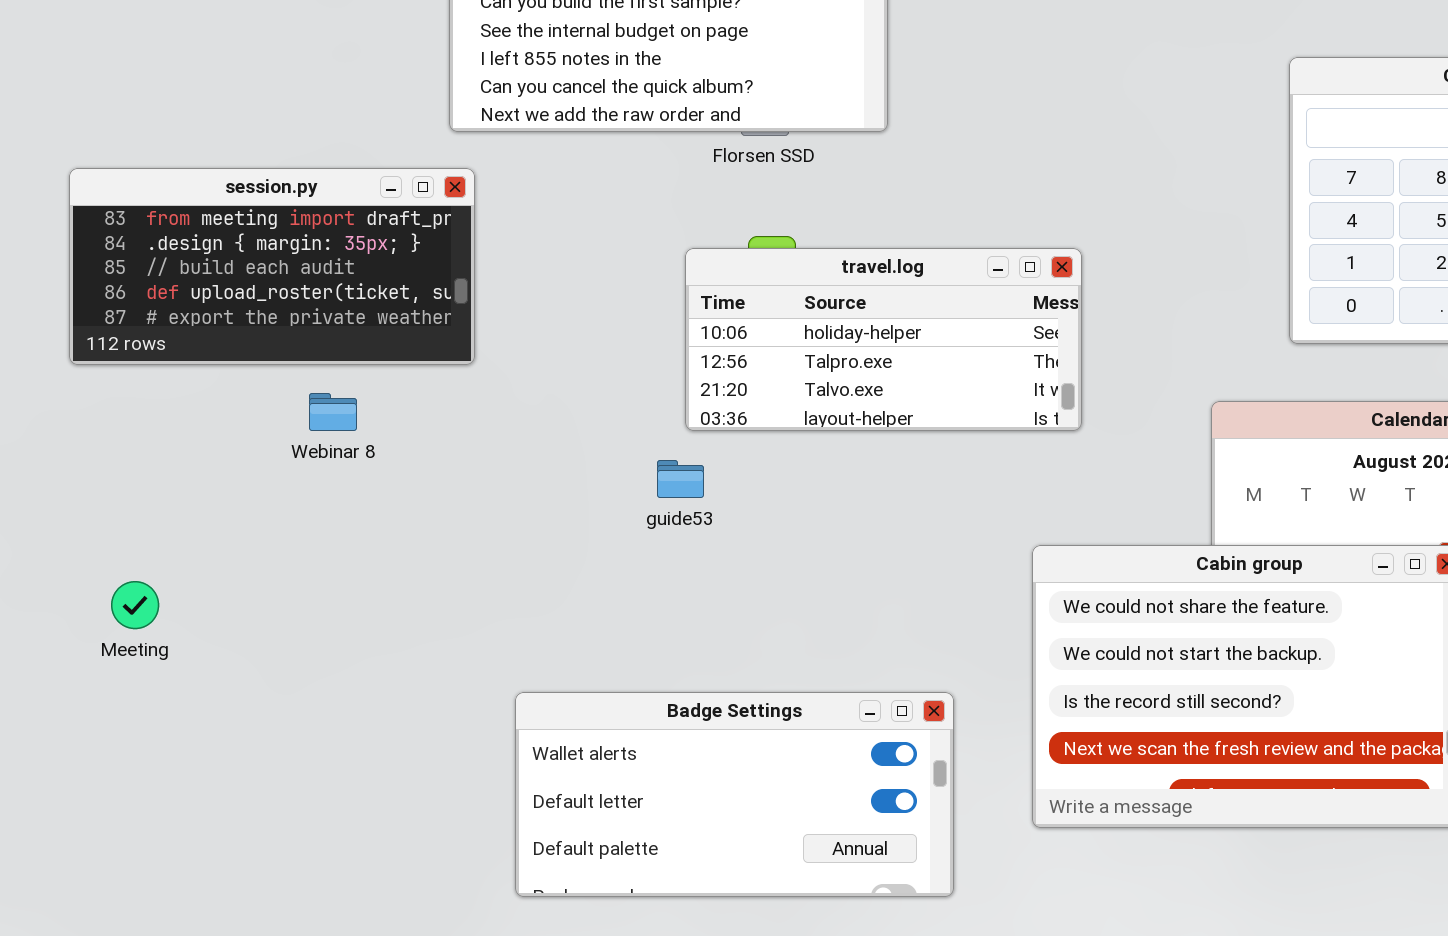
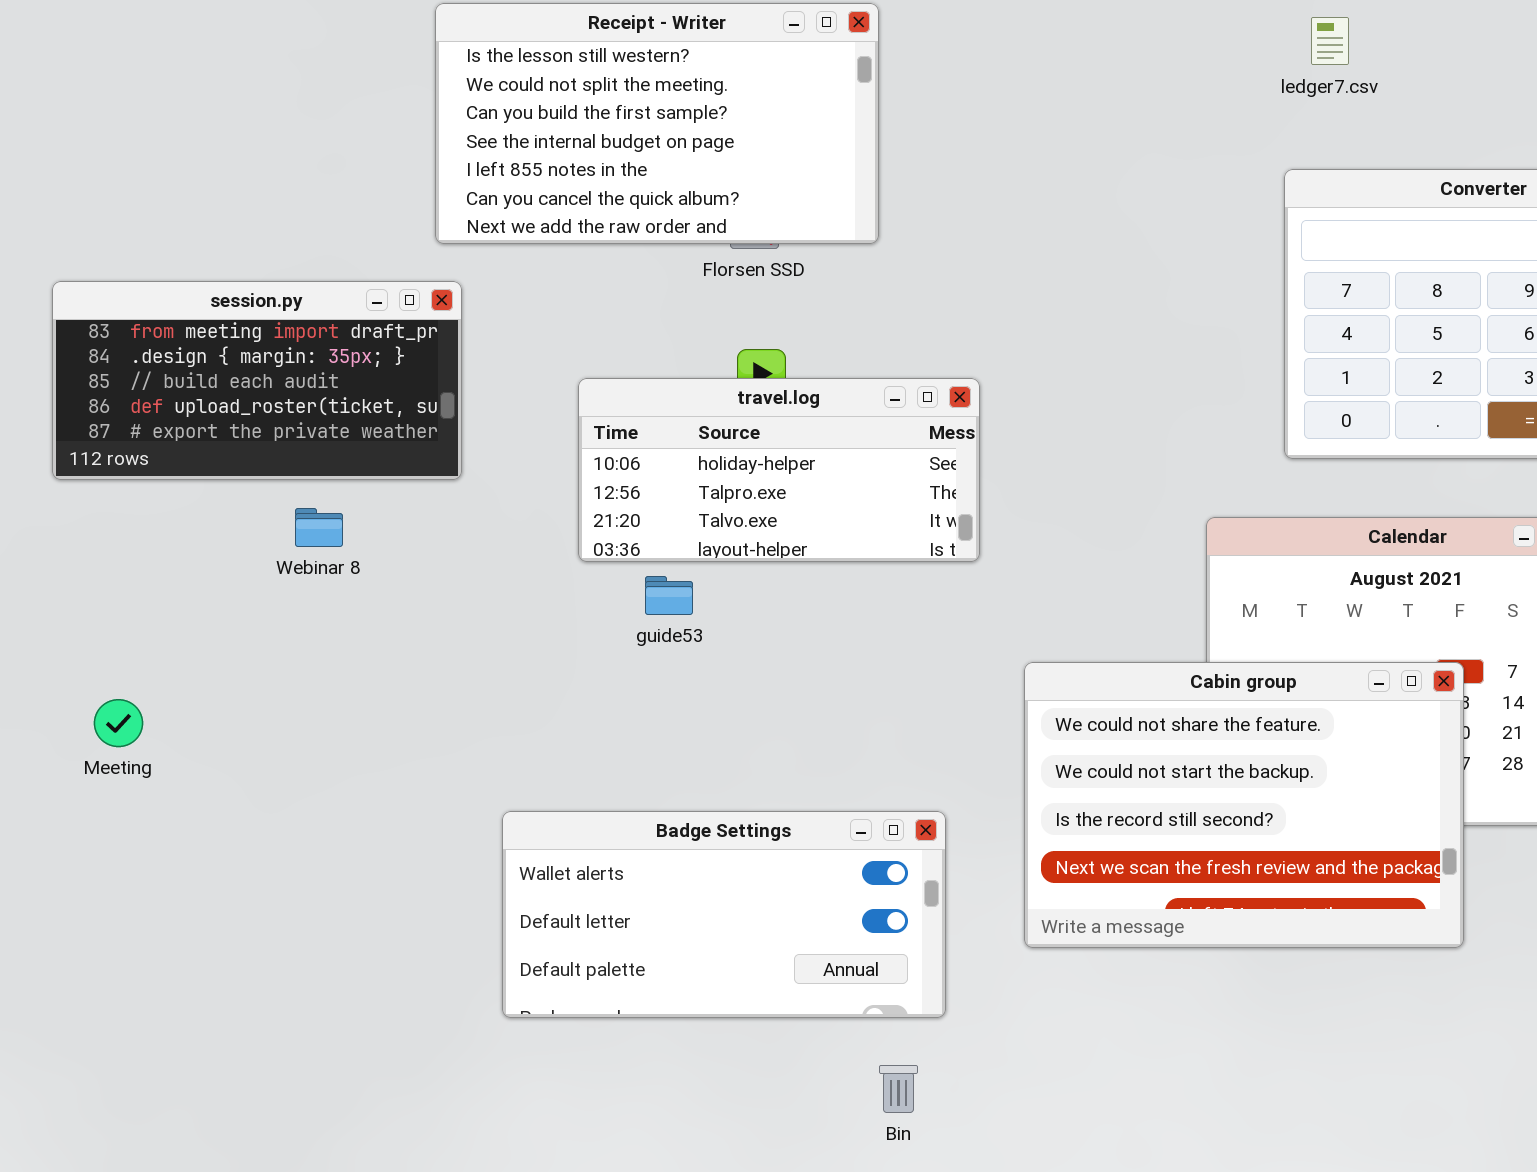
travel.log: [685,248,1082,431] -> [578,378,980,562], moved

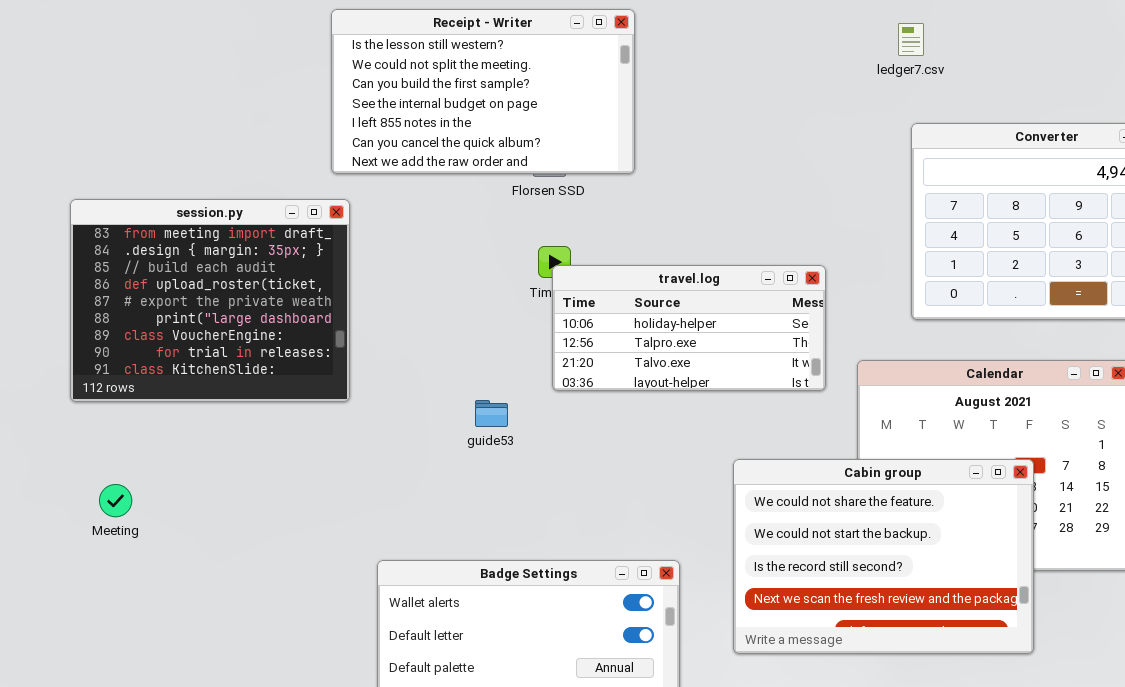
ledger7.csv: [1311,17,1349,65] -> [898,23,924,56], moved
session.py: [52,281,462,480] -> [70,199,350,402], resized
travel.log: [578,378,980,562] -> [552,265,826,391], moved

